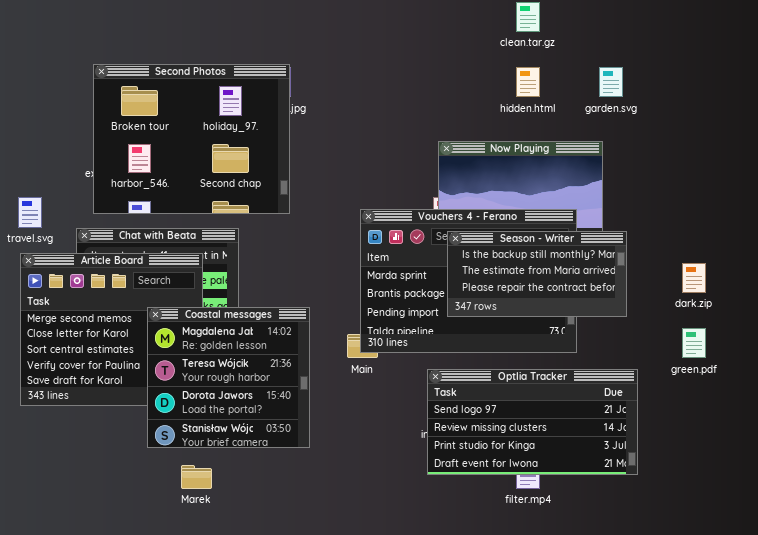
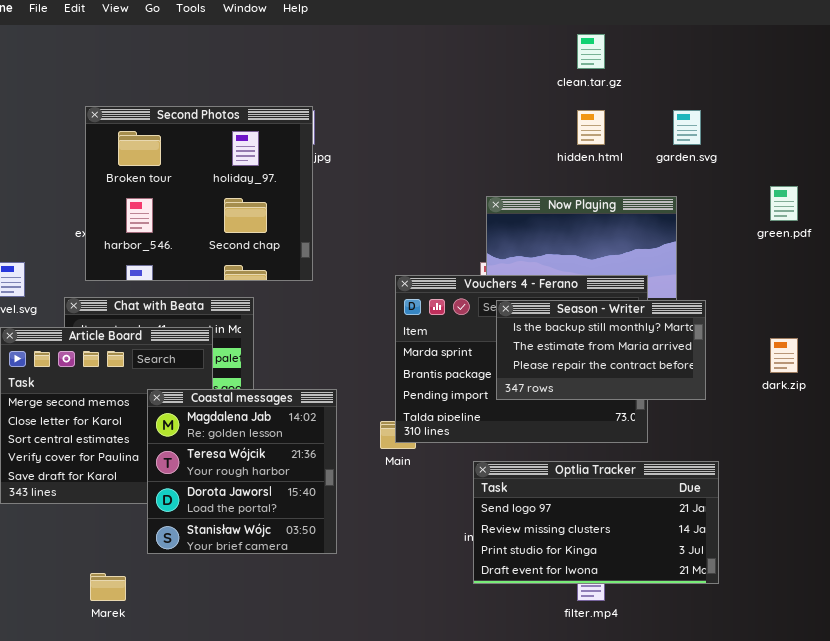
green.pdf: [682,328,706,358] -> [770,186,798,221], moved
Marek: [181,465,212,489] -> [90,573,126,601], moved

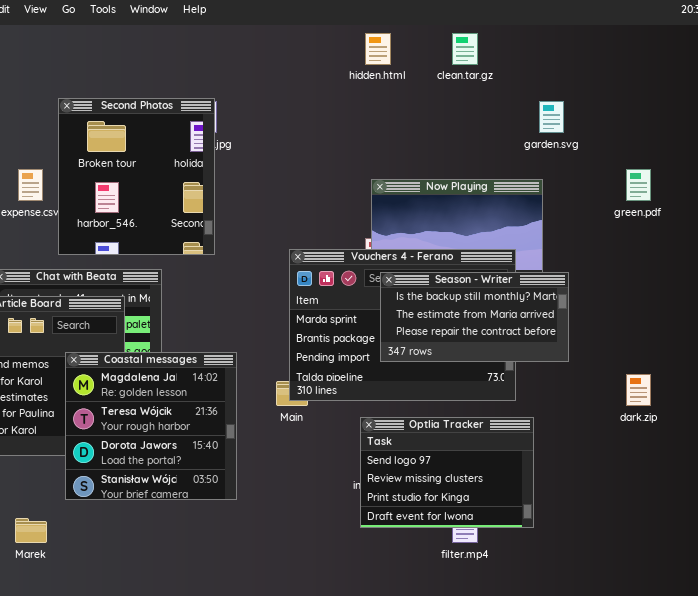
Second Photos: [85,106,313,281] -> [58,98,215,255], resized
hidden.html: [577,110,605,145] -> [365,33,391,65], moved
dark.zip: [770,338,798,373] -> [626,374,651,406], moved
Optlia Tracker: [473,461,719,584] -> [360,417,534,528], resized

